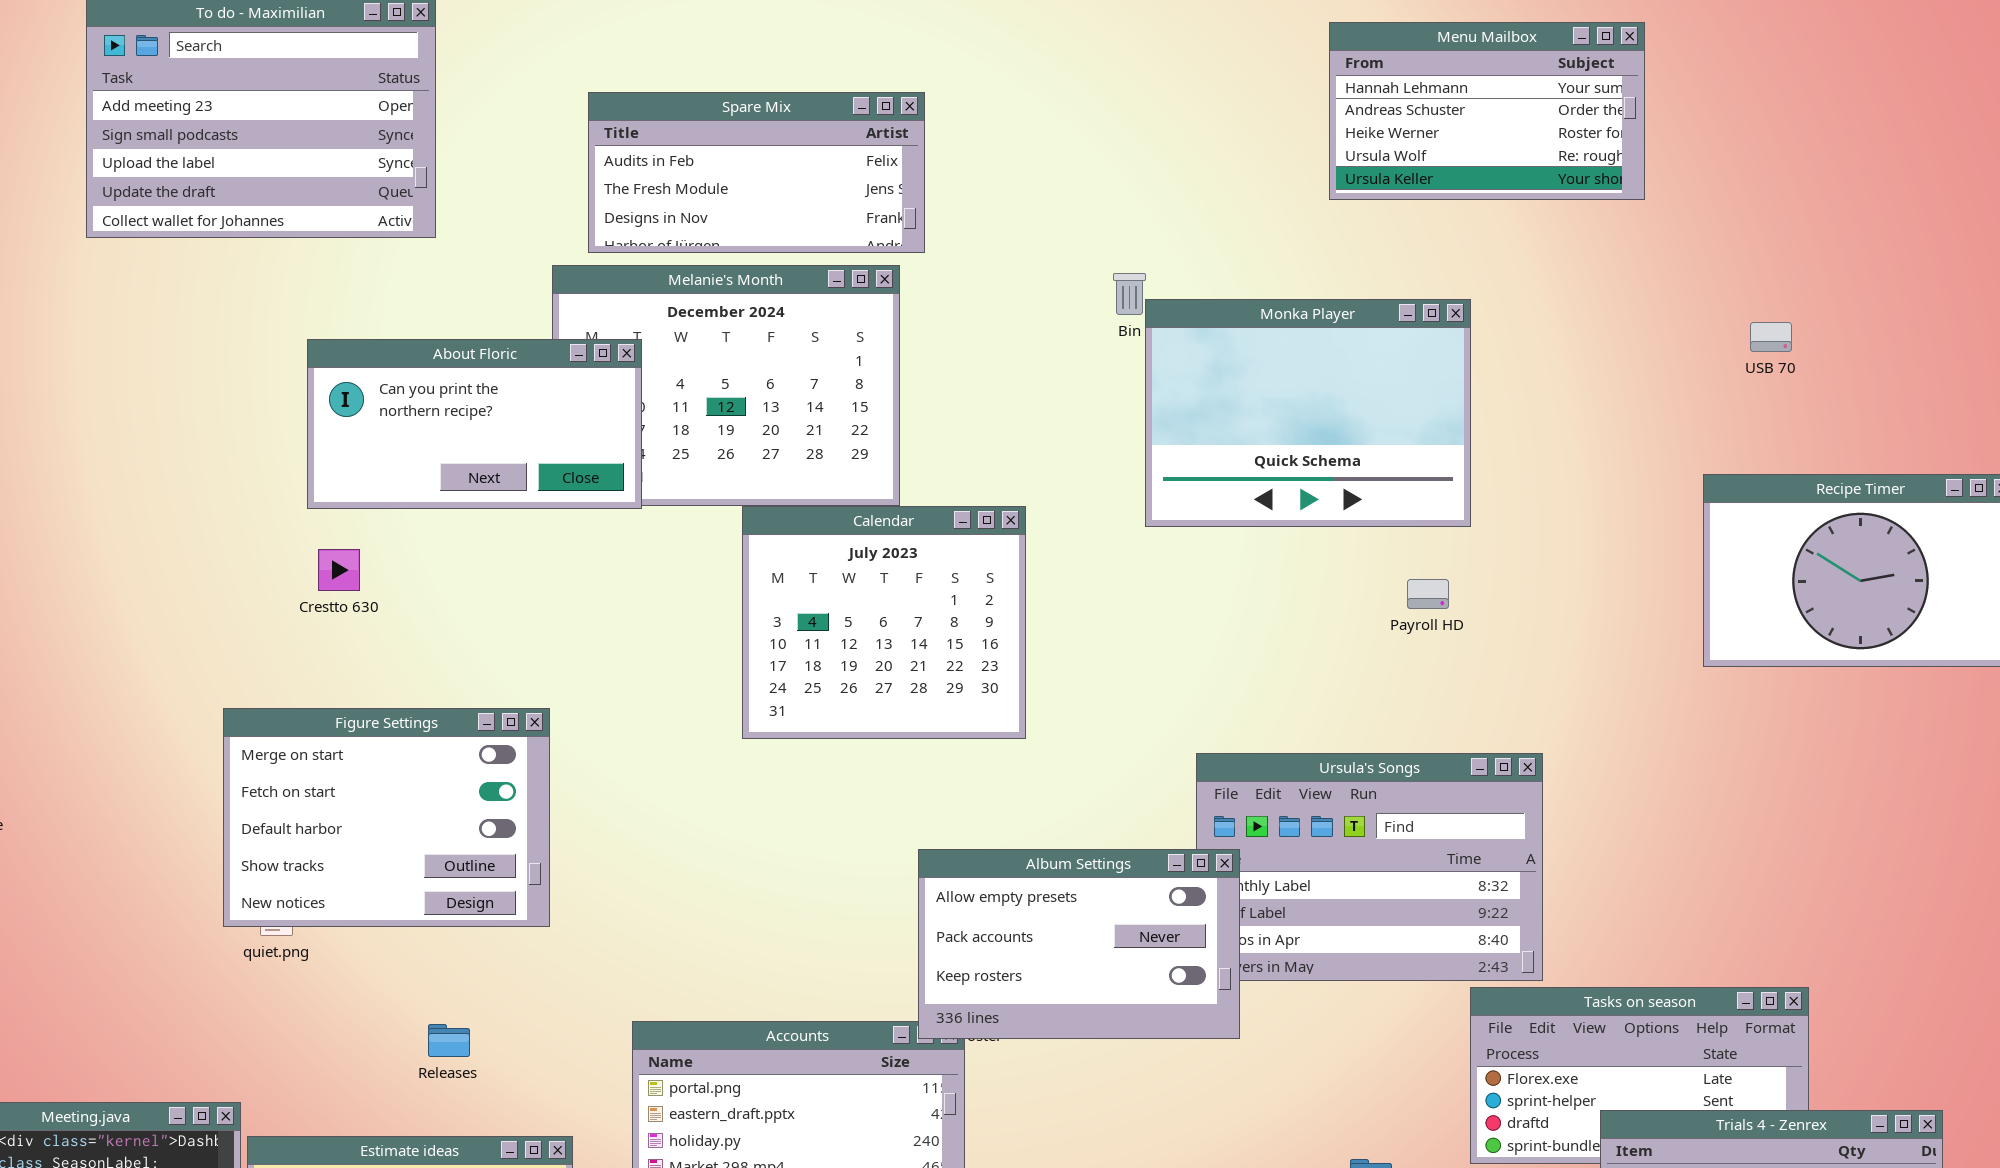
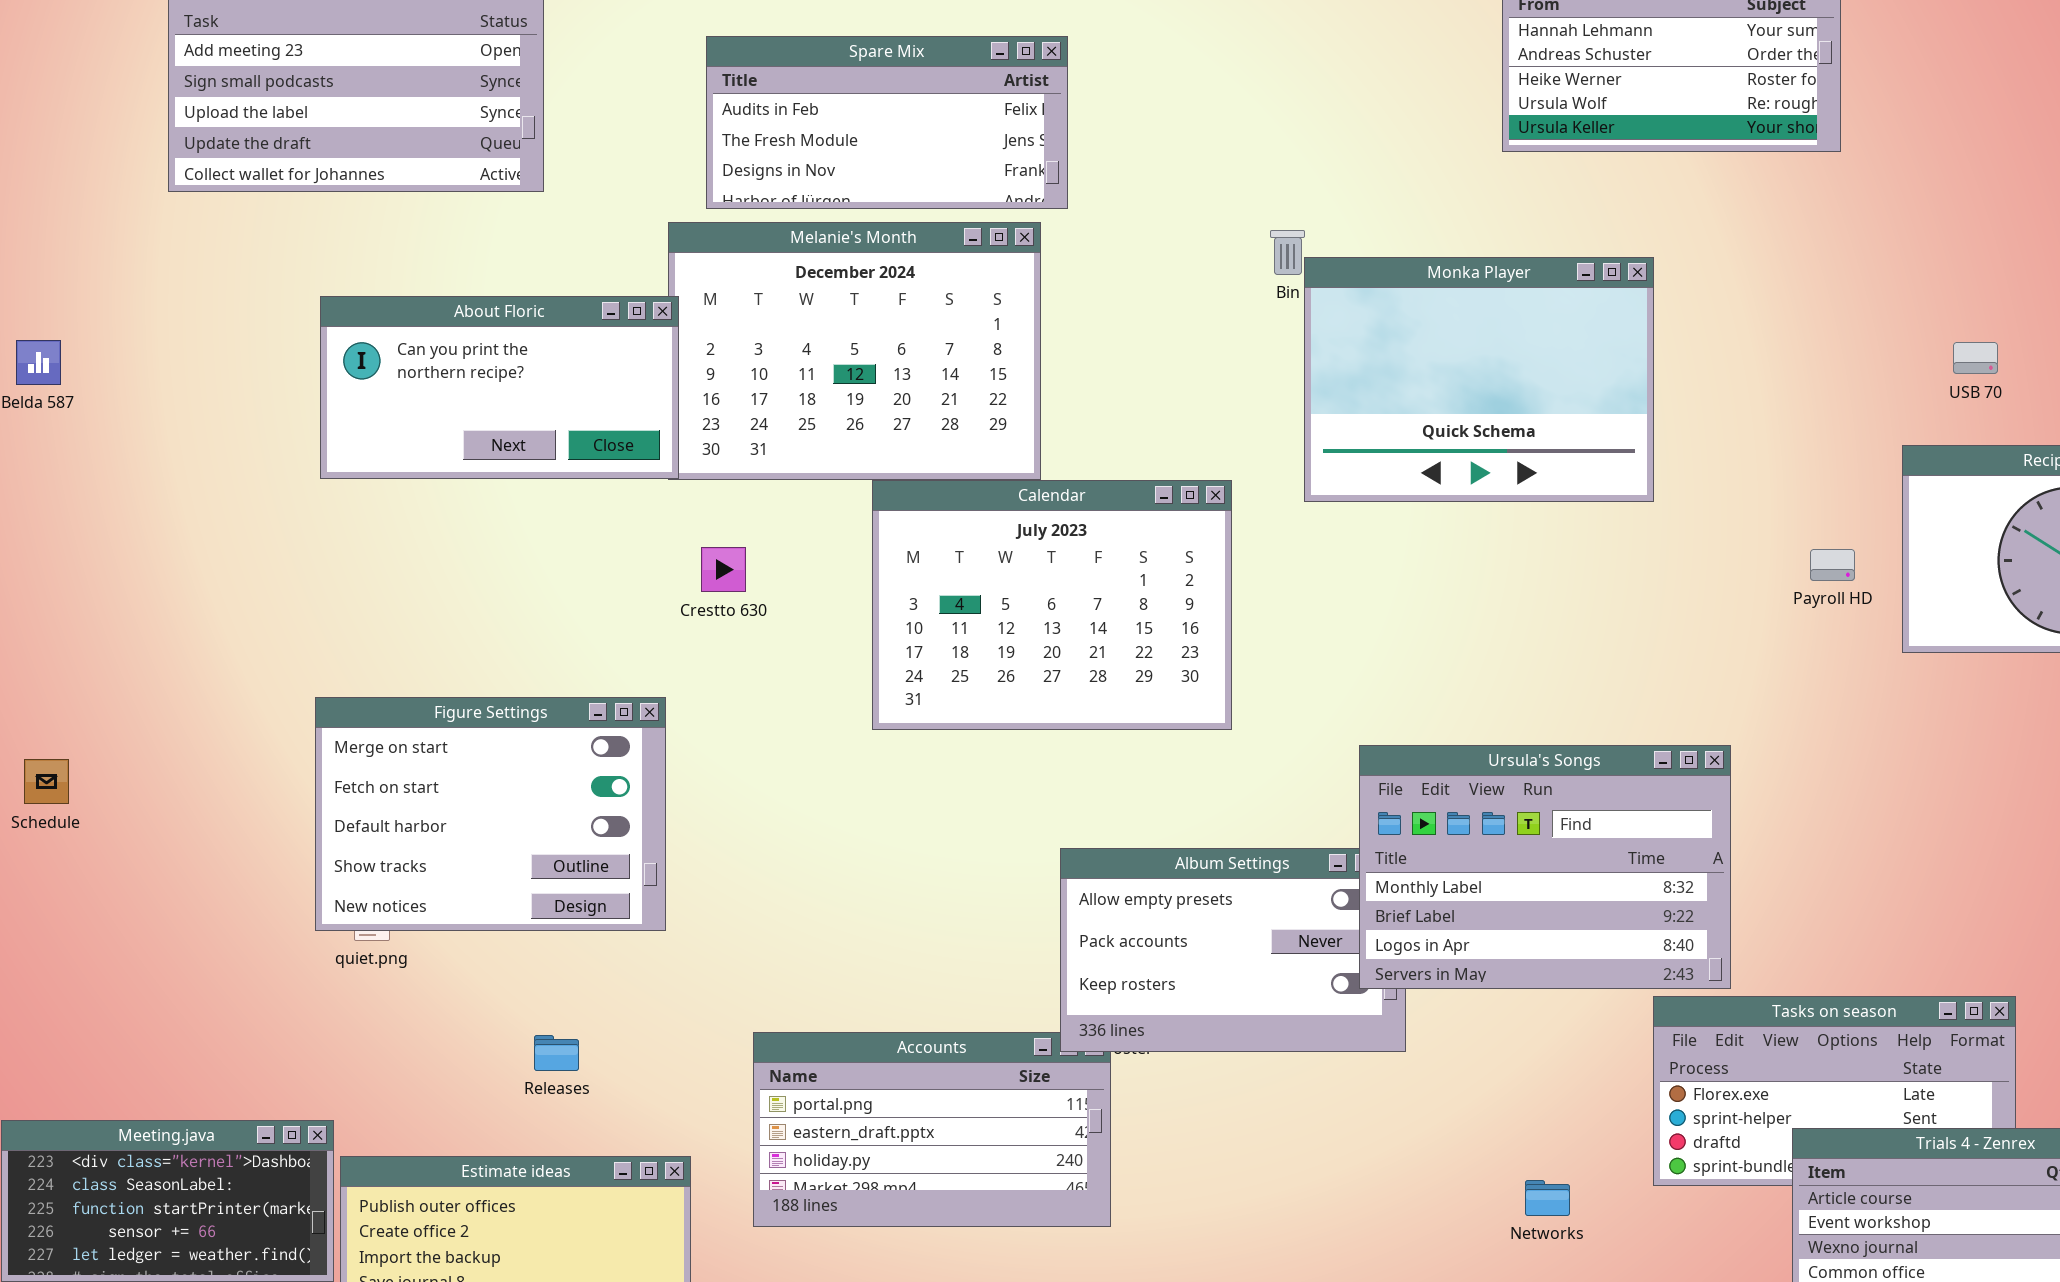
USB 70: [1750,322,1792,352] -> [1953,342,1998,374], moved
About Floric: [307,339,642,509] -> [320,296,679,479], moved
Calendar: [742,506,1026,739] -> [872,480,1232,730], resized
Crestto 630: [318,549,360,591] -> [701,547,746,592], moved
Payroll HD: [1407,579,1449,609] -> [1810,549,1855,581], moved
Ursula's Songs: [1196,753,1543,981] -> [1359,745,1731,989], raised

